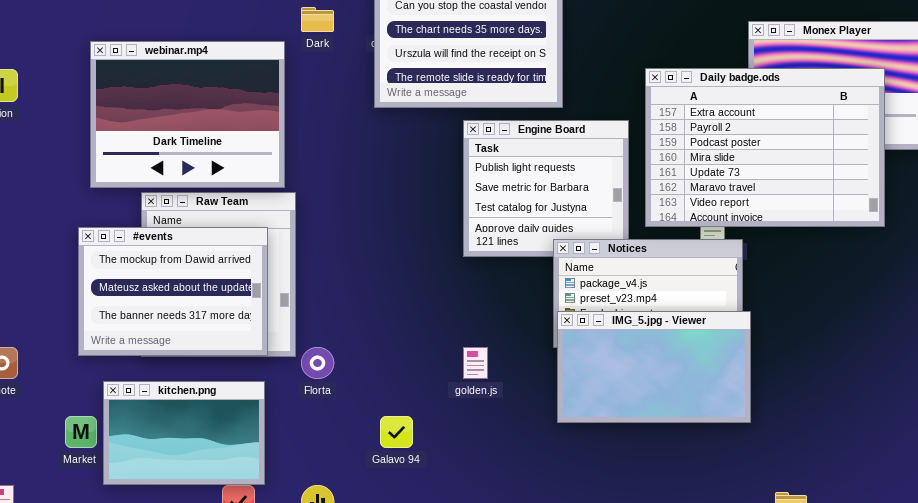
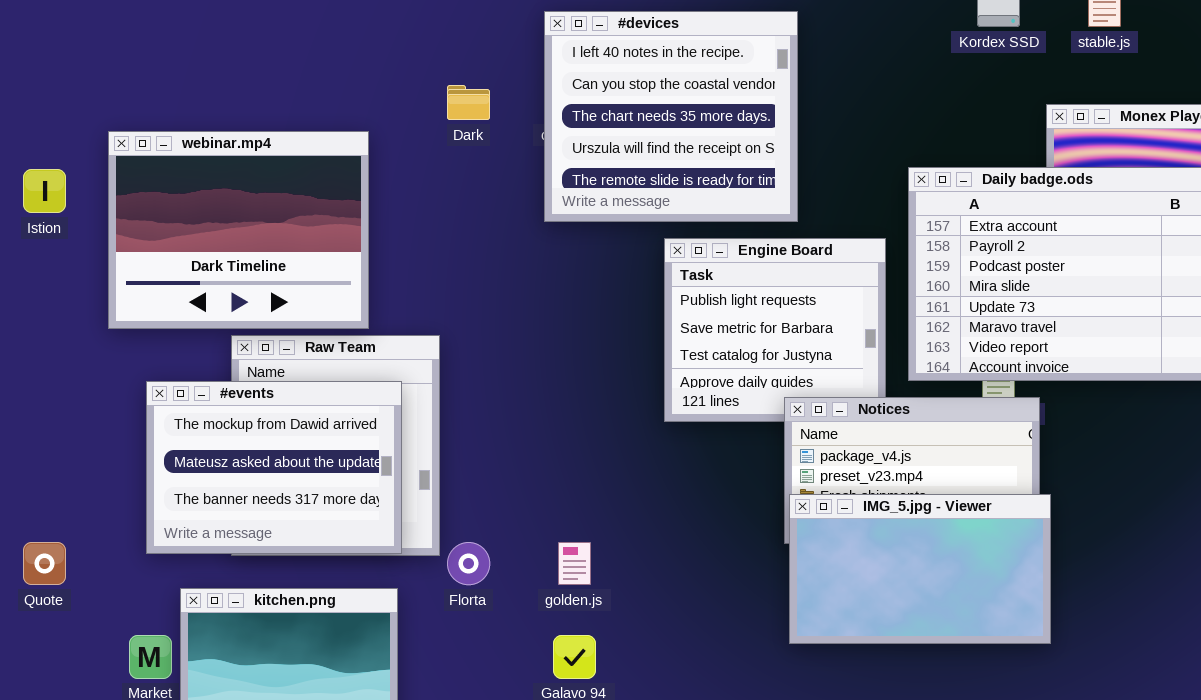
webinar.mp4: [90,41,285,188] -> [108,131,369,329], moved
golden.js: [463,347,488,379] -> [558,542,591,585], moved

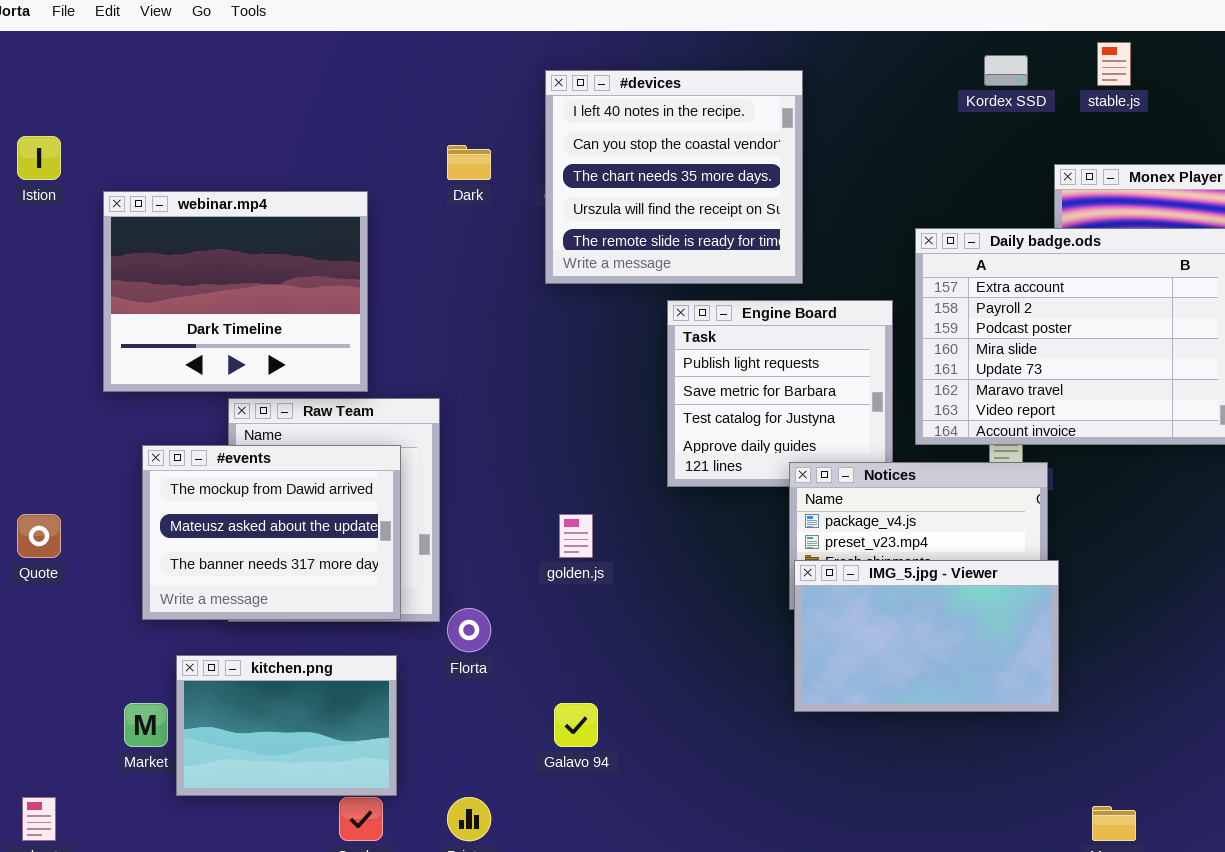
Istion: [23,169,66,213] -> [17,136,61,180], moved
Quote: [23,542,66,585] -> [17,514,61,558], moved
golden.js: [558,542,591,585] -> [559,514,593,558], moved

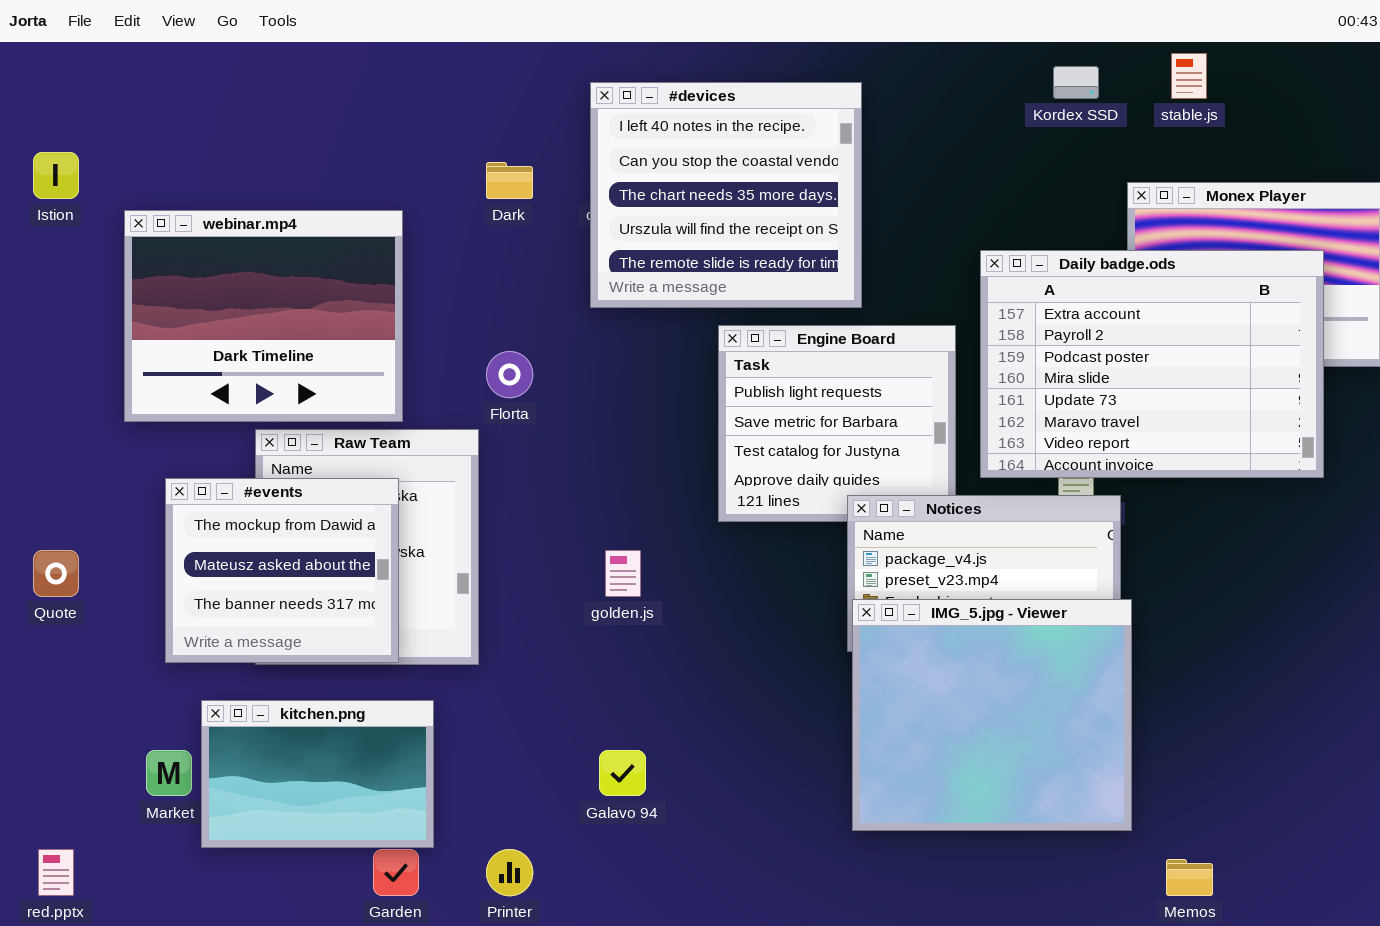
#events: [142,445,401,620] -> [165,478,399,663], resized
IMG_5.jpg - Viewer: [794,560,1059,712] -> [852,599,1132,831], resized
Florta: [447,608,491,652] -> [486,351,533,398], moved

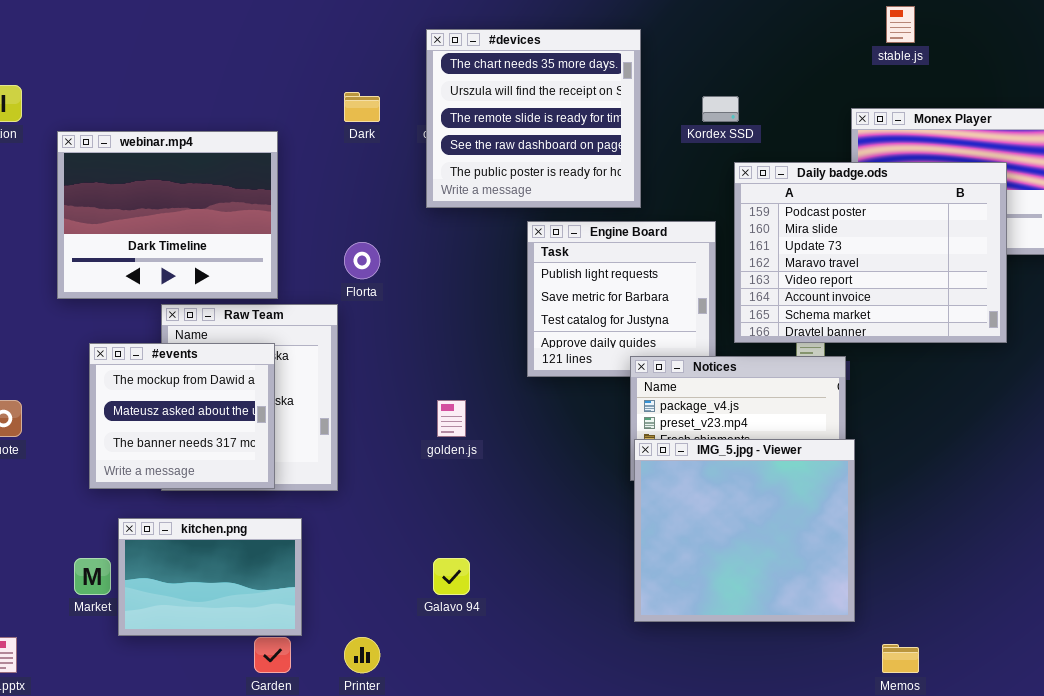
Kordex SSD: [1053,66,1099,99] -> [702,96,739,122], moved
#devices: [590,82,862,308] -> [426,29,641,208], scrolled down 2 rows
Daily badge.ods: [980,250,1324,478] -> [734,162,1007,343], scrolled down 2 rows

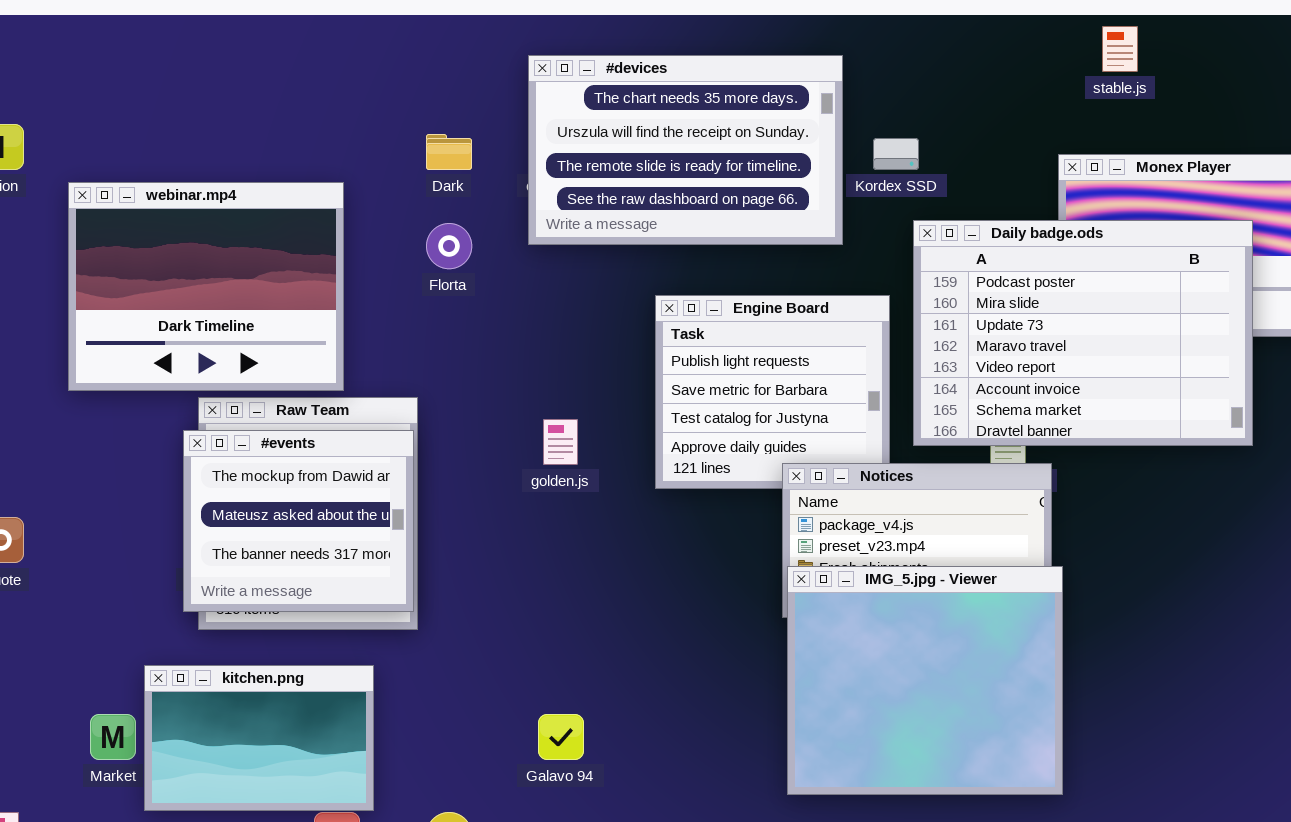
#devices: [426,29,641,208] -> [528,55,843,245], resized
Florta: [344,242,380,279] -> [426,223,472,269], moved
#events: [89,343,275,489] -> [183,430,414,612], moved
golden.js: [437,400,466,437] -> [543,419,578,465], moved

